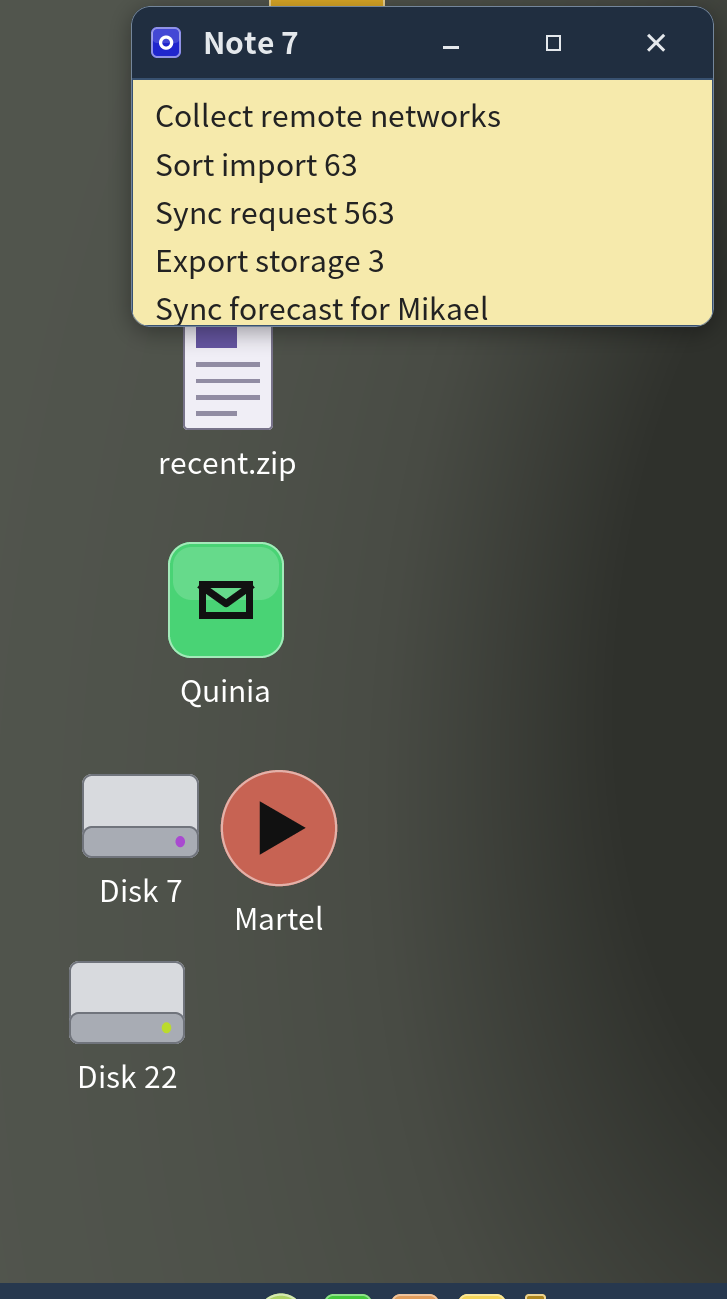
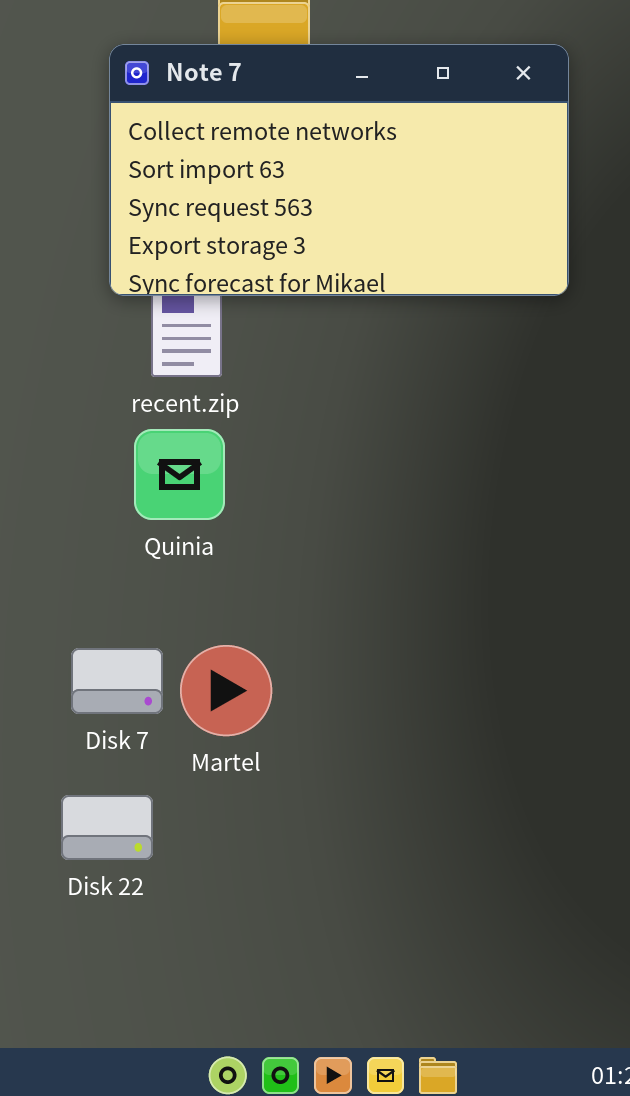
Quinia: [168,542,284,658] -> [134,429,225,520], moved

